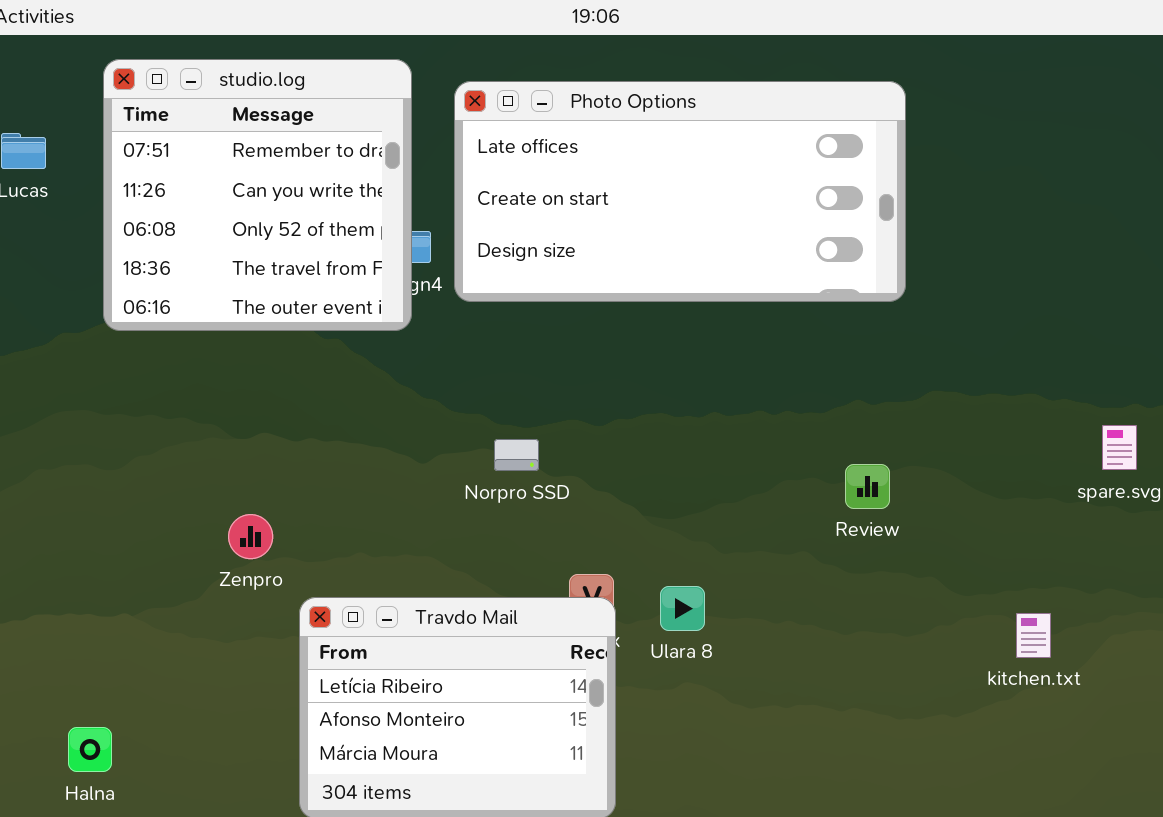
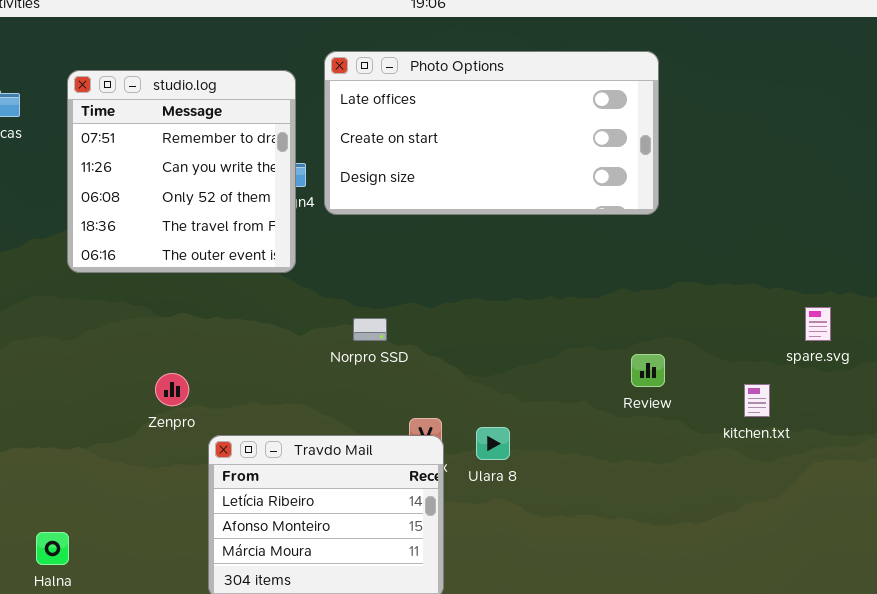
studio.log: [103,59,412,331] -> [67,70,296,273], moved
Review: [845,464,890,509] -> [631,354,665,387], moved
kitchen.txt: [1016,613,1051,658] -> [744,384,770,417], moved

